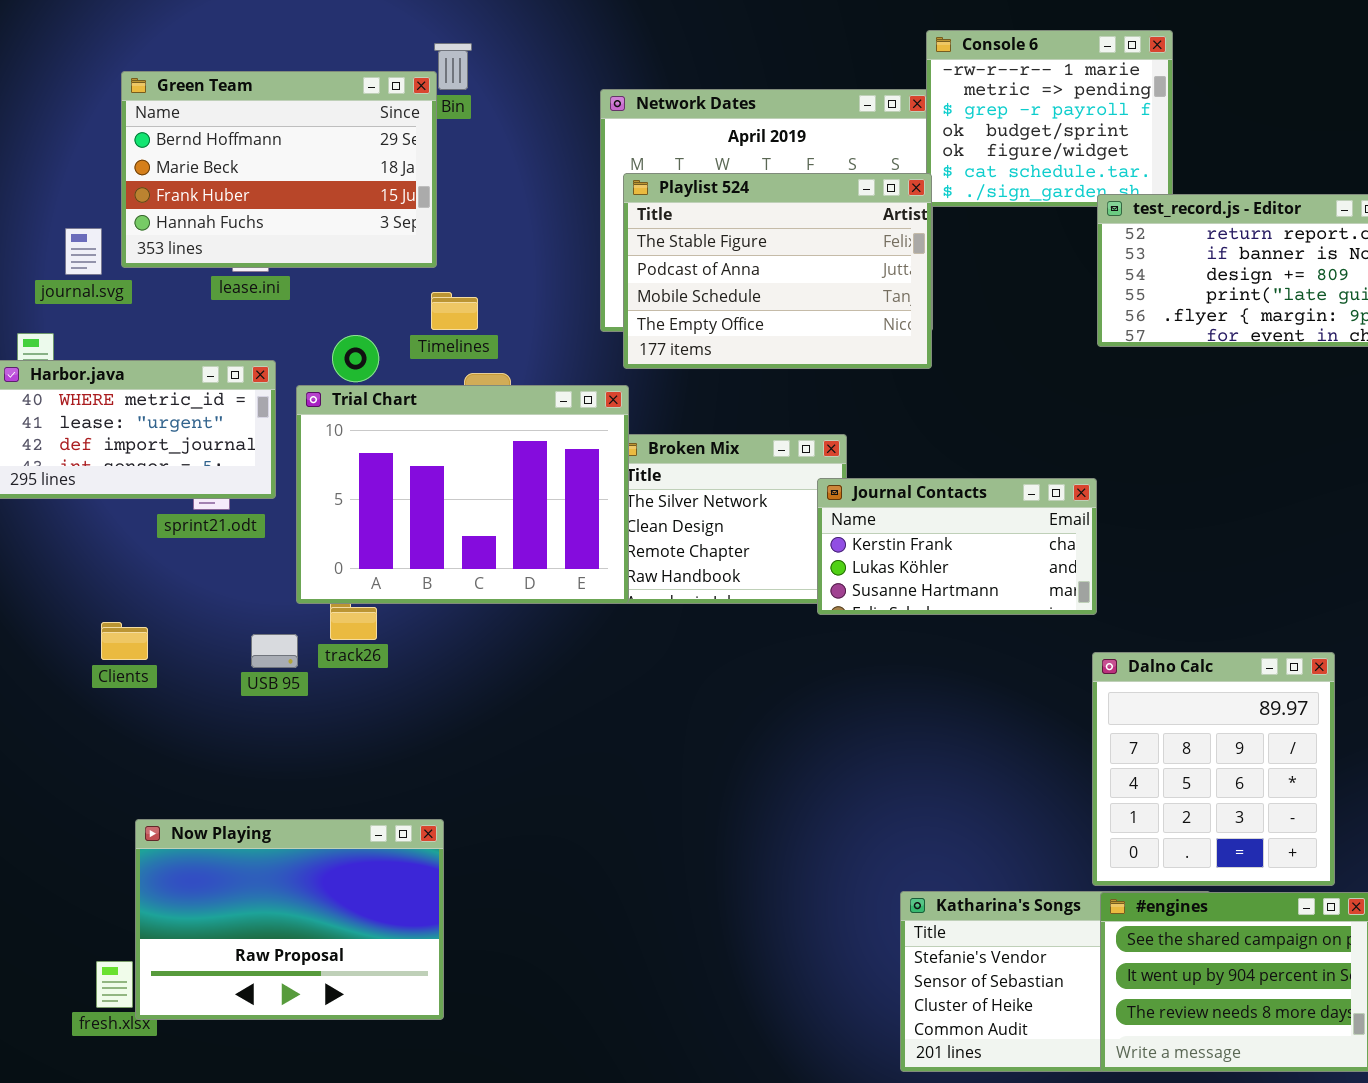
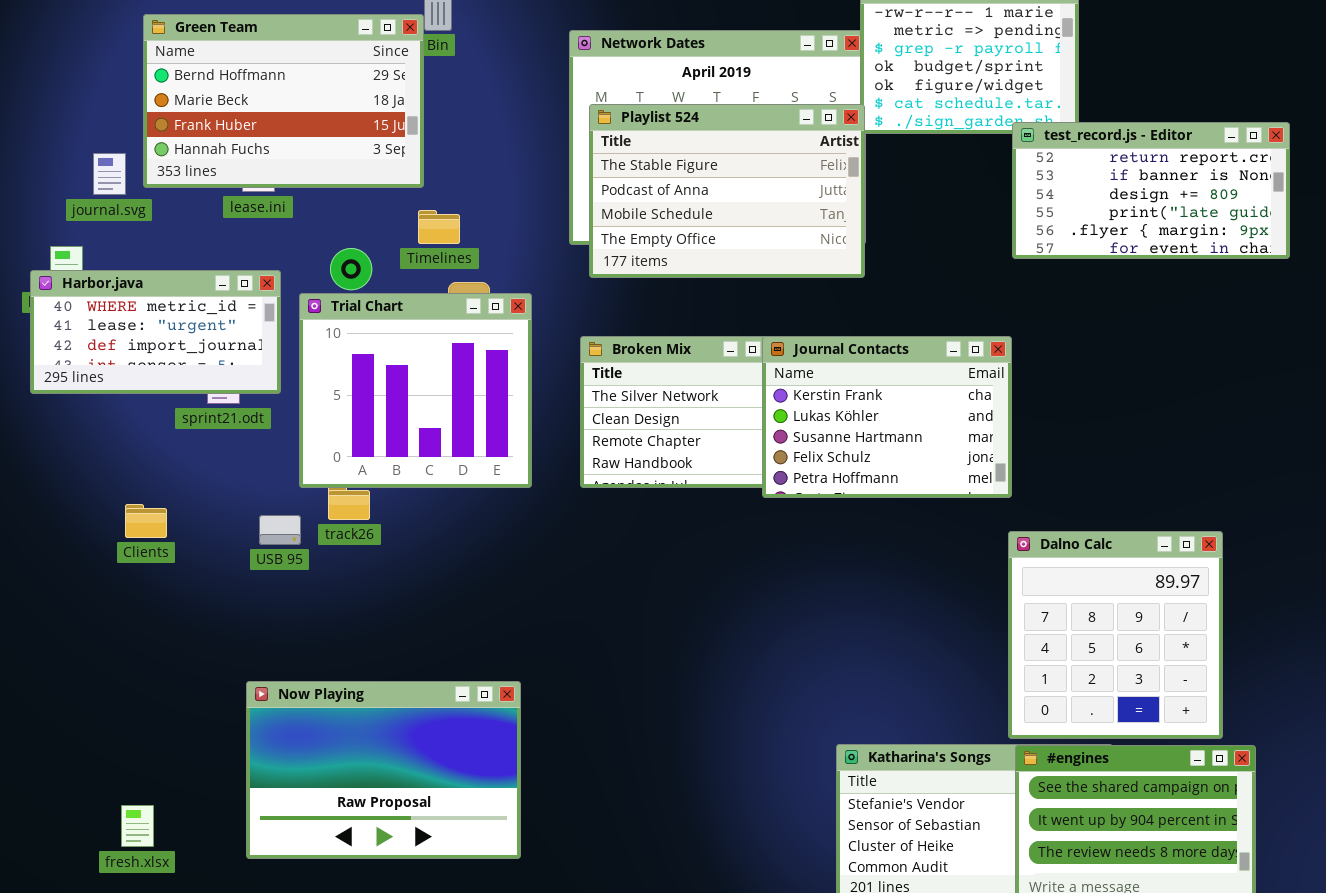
Trial Chart: [296,385,629,604] -> [299,293,532,488], resized
Journal Contacts: [817,478,1097,615] -> [762,336,1012,498], resized
Now Playing: [135,819,444,1020] -> [246,681,521,859], moved

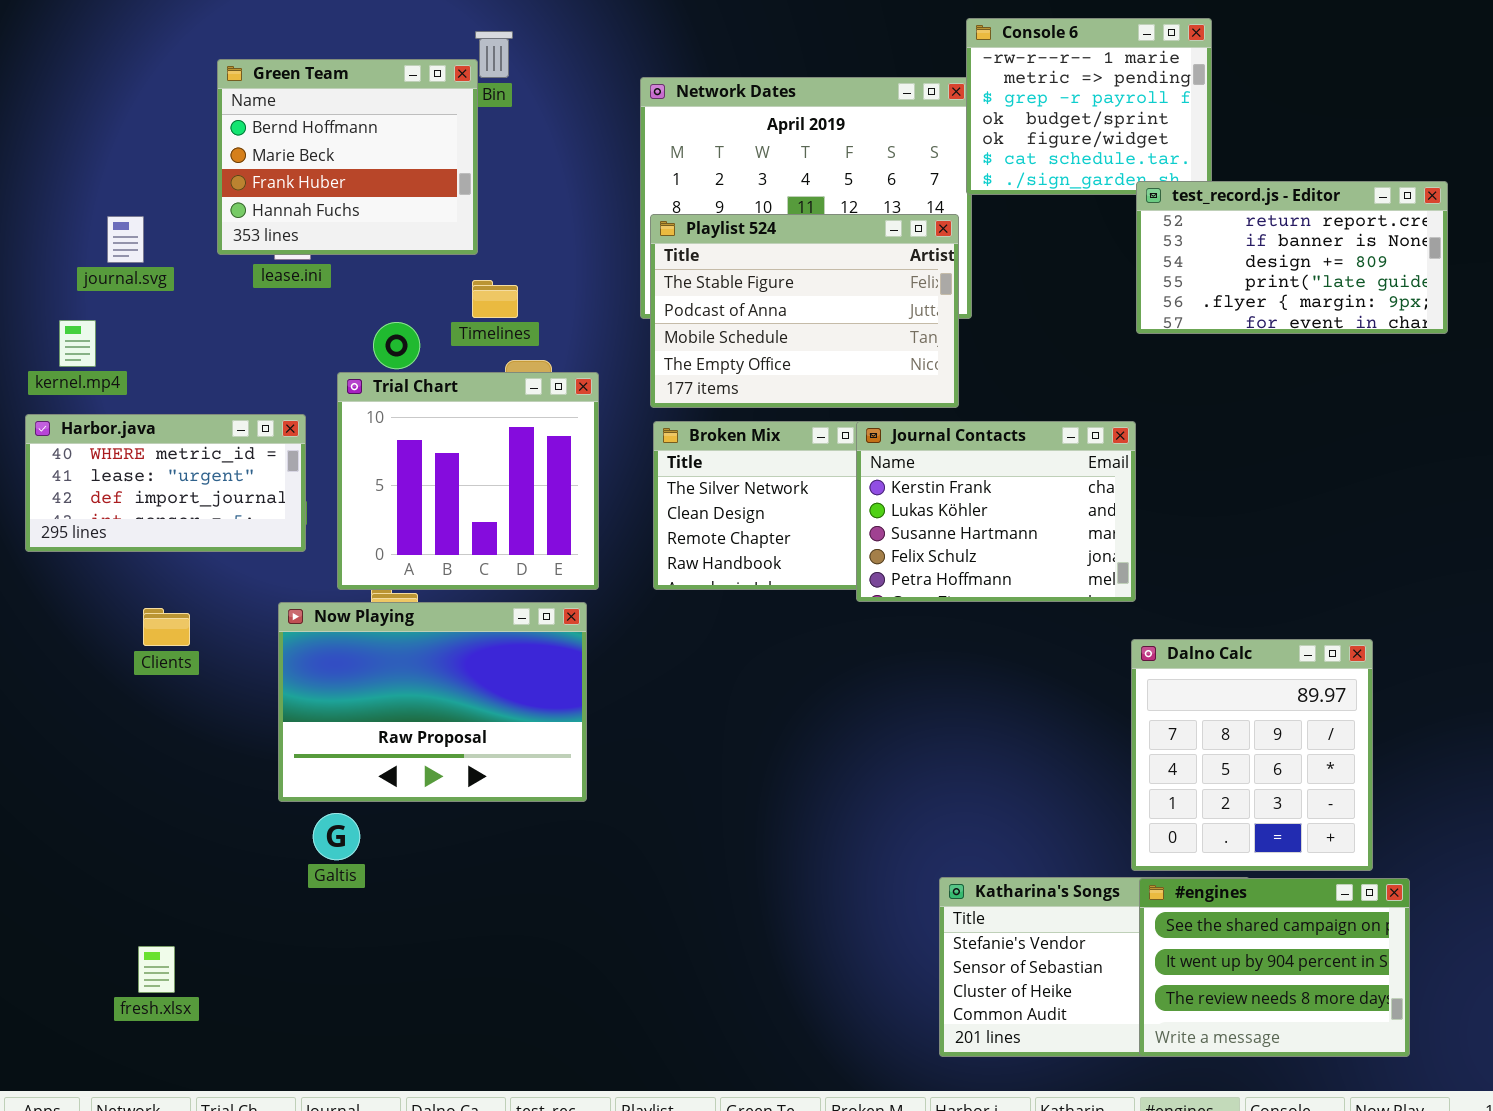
Green Team: [143,14,424,188] -> [217,59,478,255], resized
Playlist 524: [589,104,865,278] -> [650,214,959,408], moved
Harbor.java: [30,270,281,394] -> [25,414,306,552], moved
Now Playing: [246,681,521,859] -> [278,602,587,802], moved

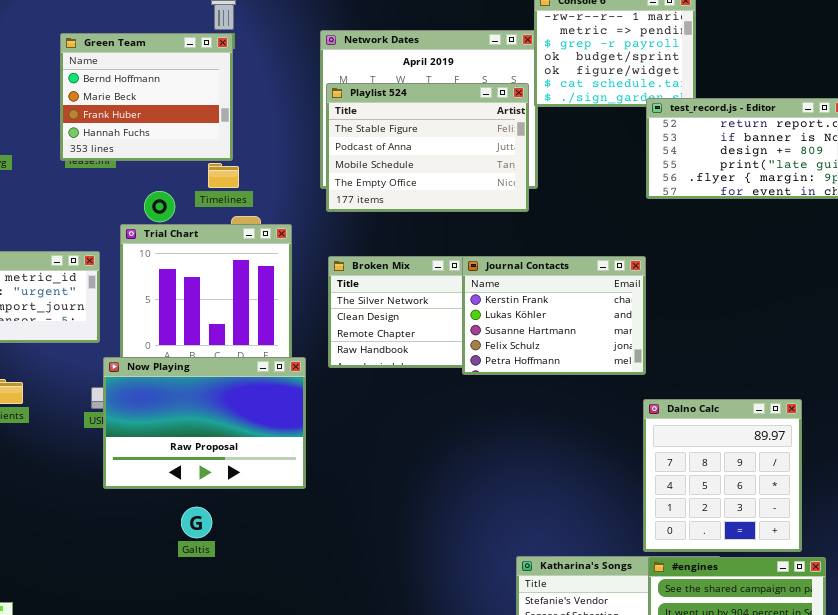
Green Team: [217,59,478,255] -> [60,33,233,161], moved
Playlist 524: [650,214,959,408] -> [326,83,529,212], moved
Now Playing: [278,602,587,802] -> [103,357,306,489], moved
Galtis: [313,813,360,860] -> [181,507,212,538], moved

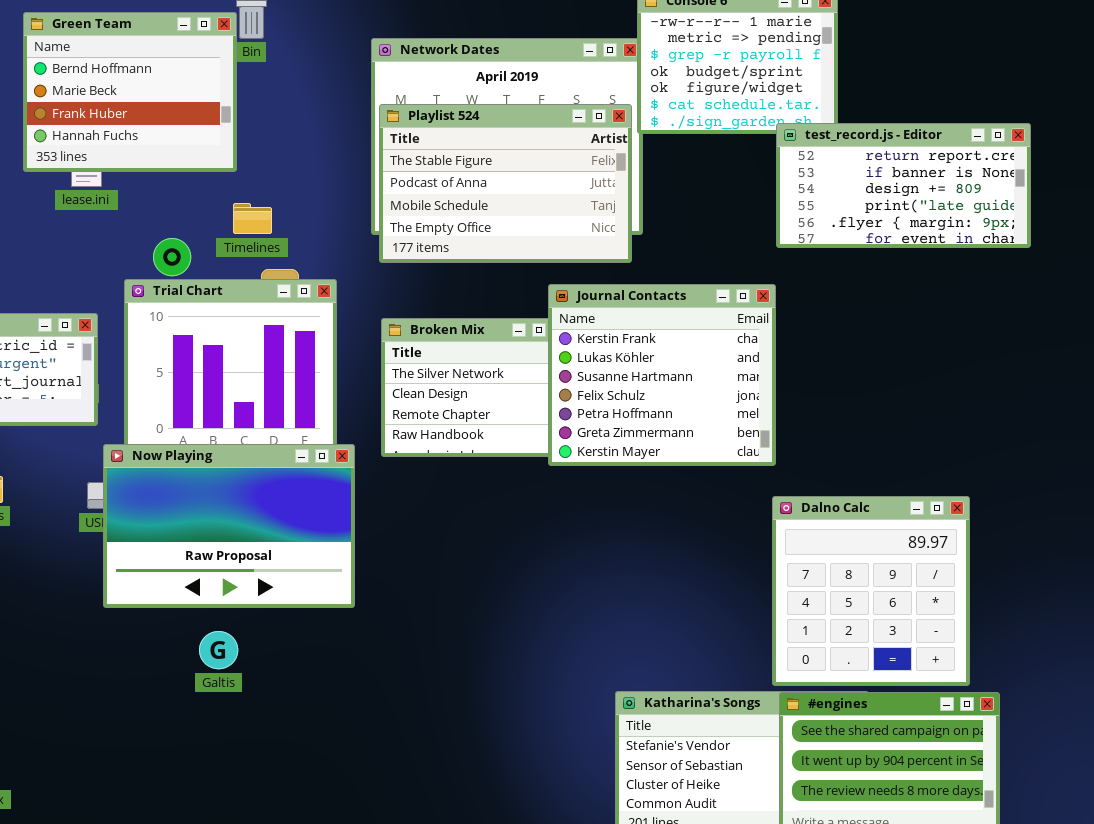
Green Team: [60,33,233,161] -> [23,12,237,172], moved
Journal Contacts: [462,256,646,375] -> [548,284,776,466], resized

